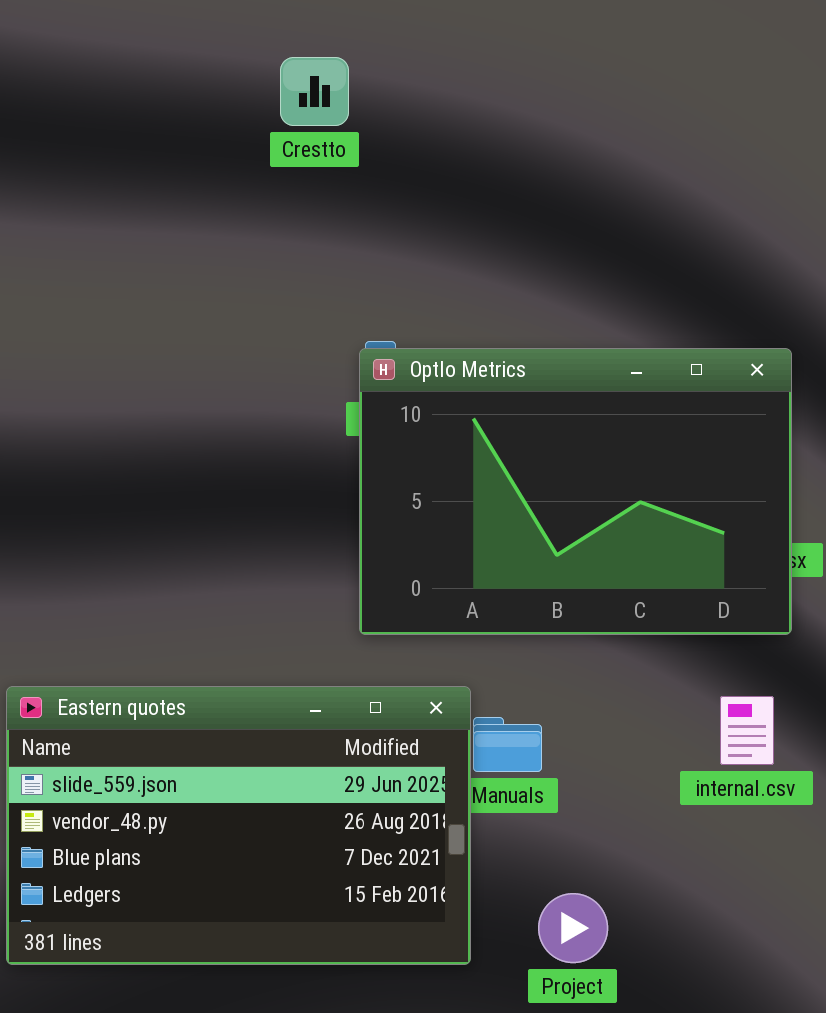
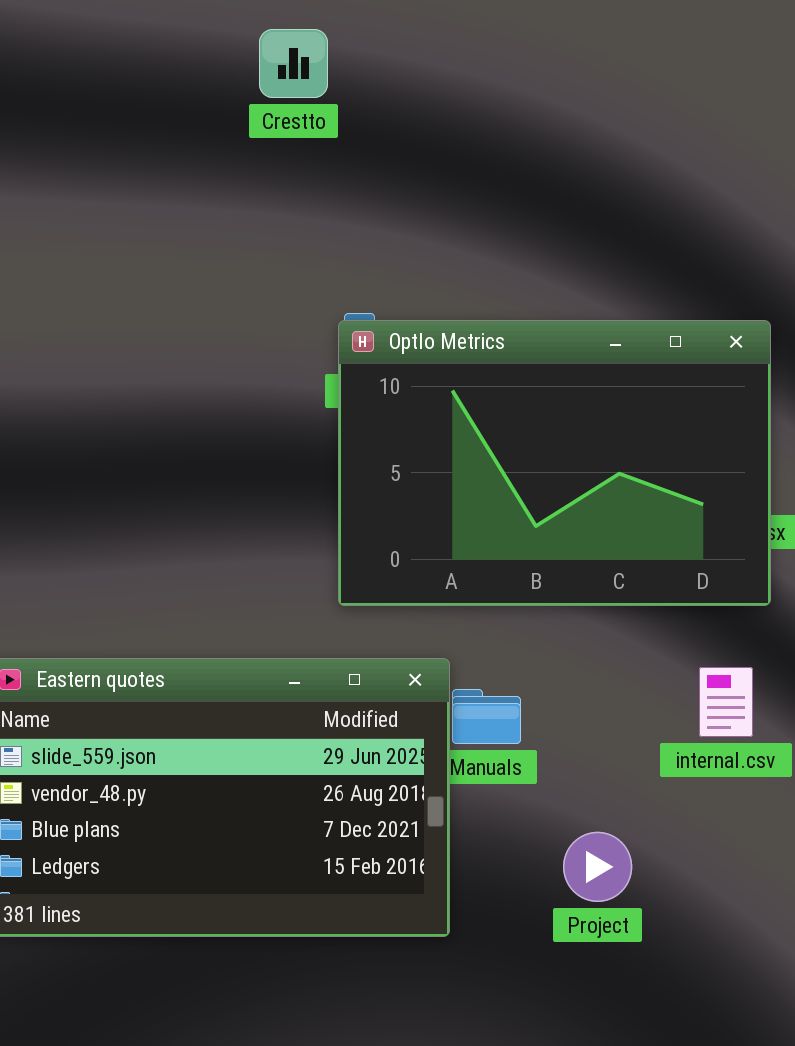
Project: [538,893,608,963] -> [563,832,632,902], moved

